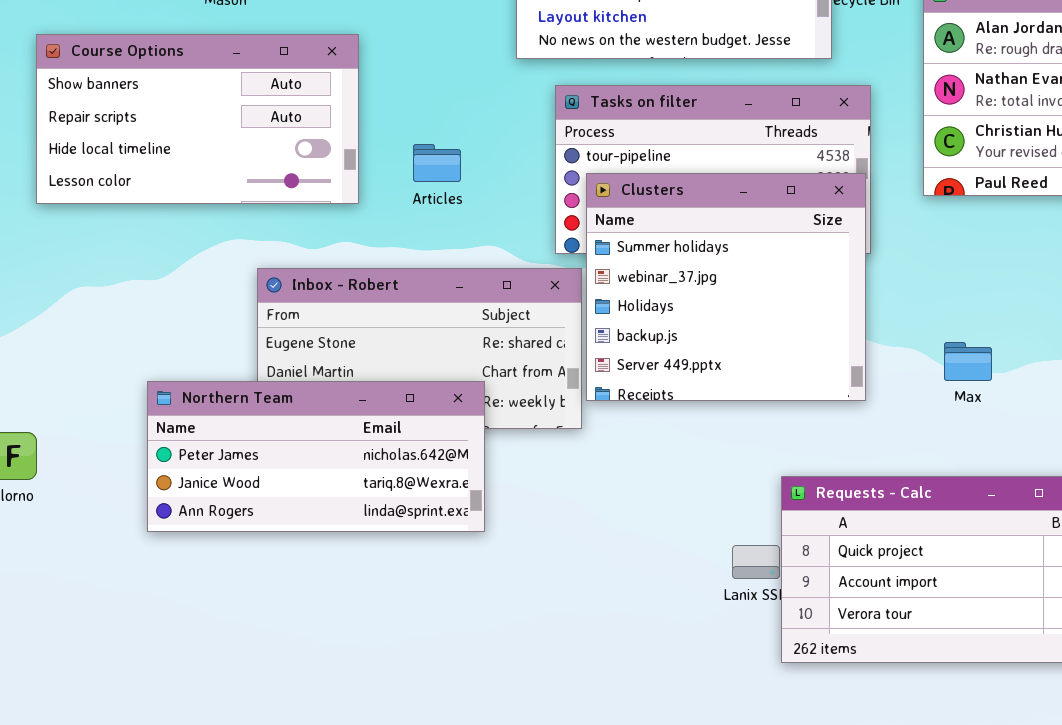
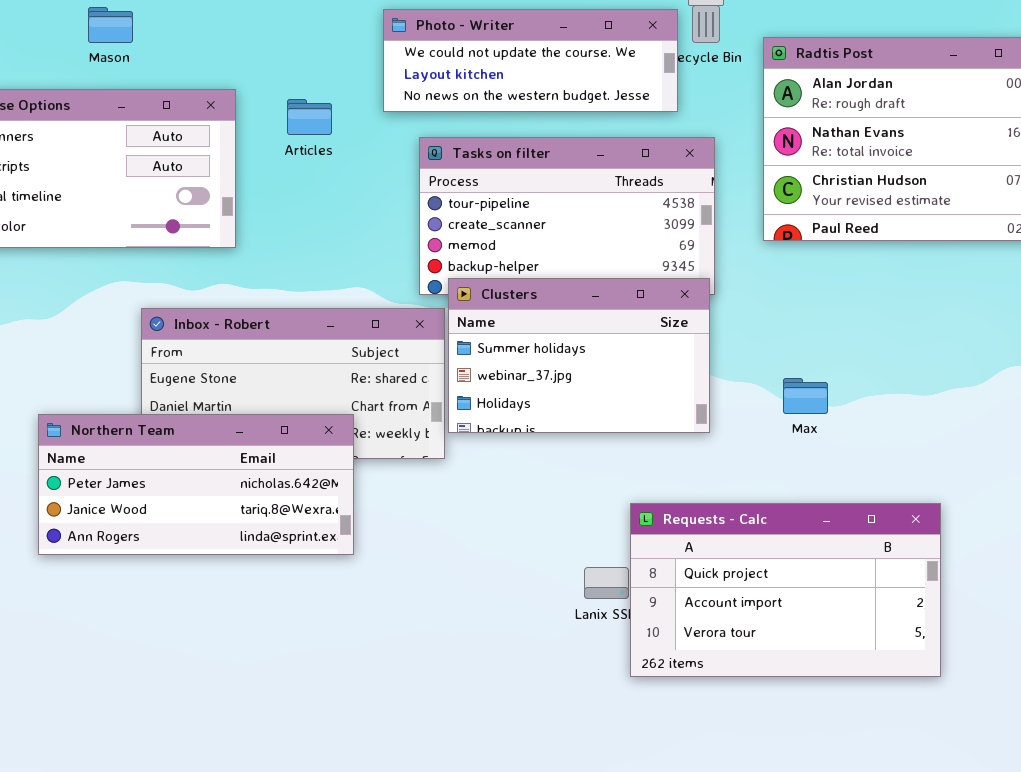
Articles: [413,144,461,182] -> [287,99,332,135], moved
Clusters: [586,173,866,401] -> [448,278,710,433], resized

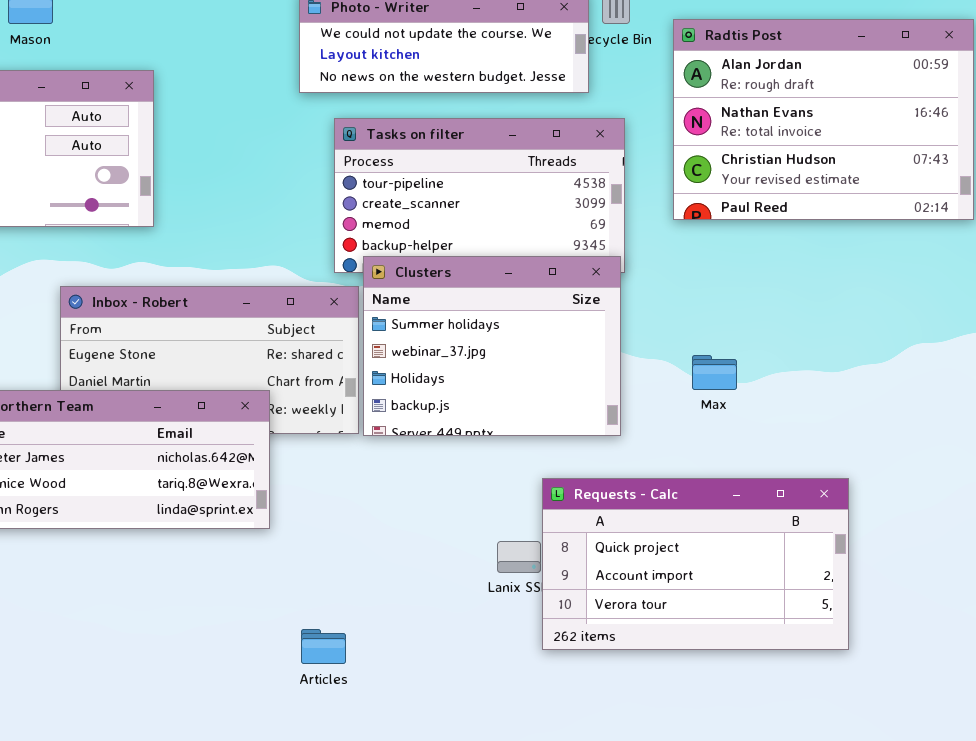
Articles: [287,99,332,135] -> [301,629,346,664], moved
Clusters: [448,278,710,433] -> [363,256,621,436], resized

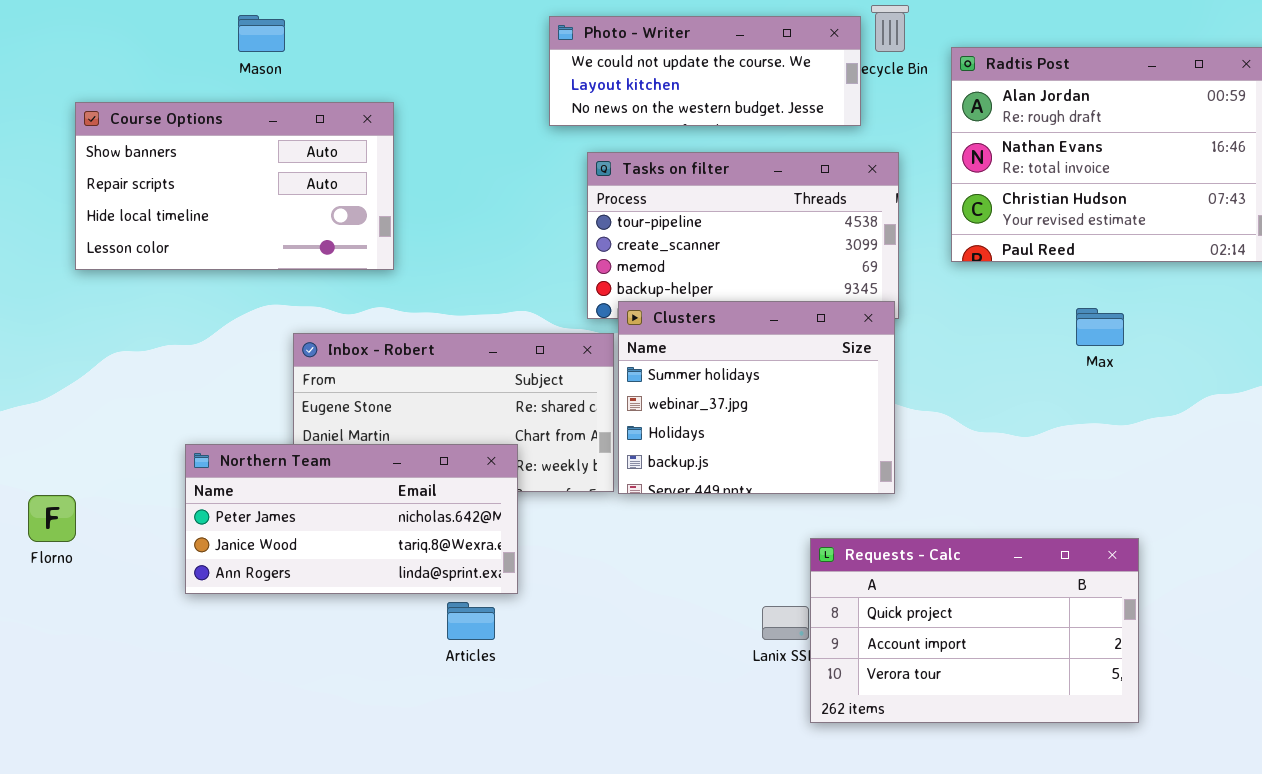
Max: [692,355,737,390] -> [1076,308,1124,346], moved
Articles: [301,629,346,664] -> [447,602,495,640], moved

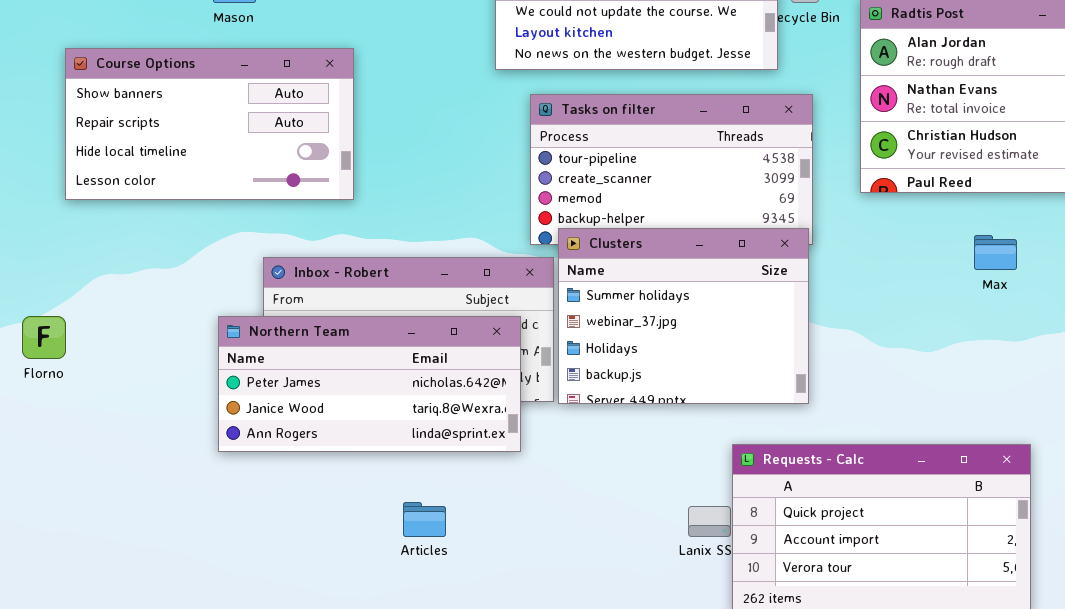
Northern Team: [185,444,518,594] -> [218,316,521,452], moved
Florno: [28,495,76,542] -> [22,316,66,359], moved

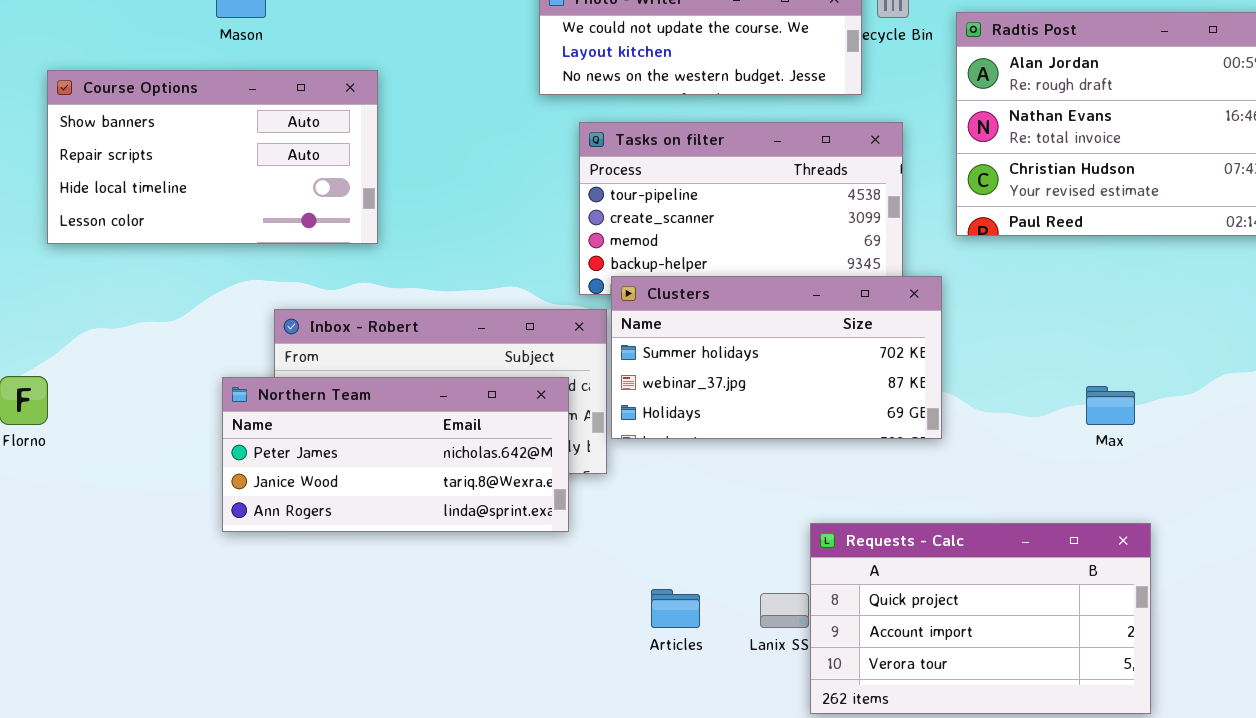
Clusters: [558,228,809,404] -> [611,276,942,439], resized
Max: [974,235,1017,270] -> [1086,386,1135,425], moved
Articles: [403,502,446,537] -> [651,589,700,628], moved

